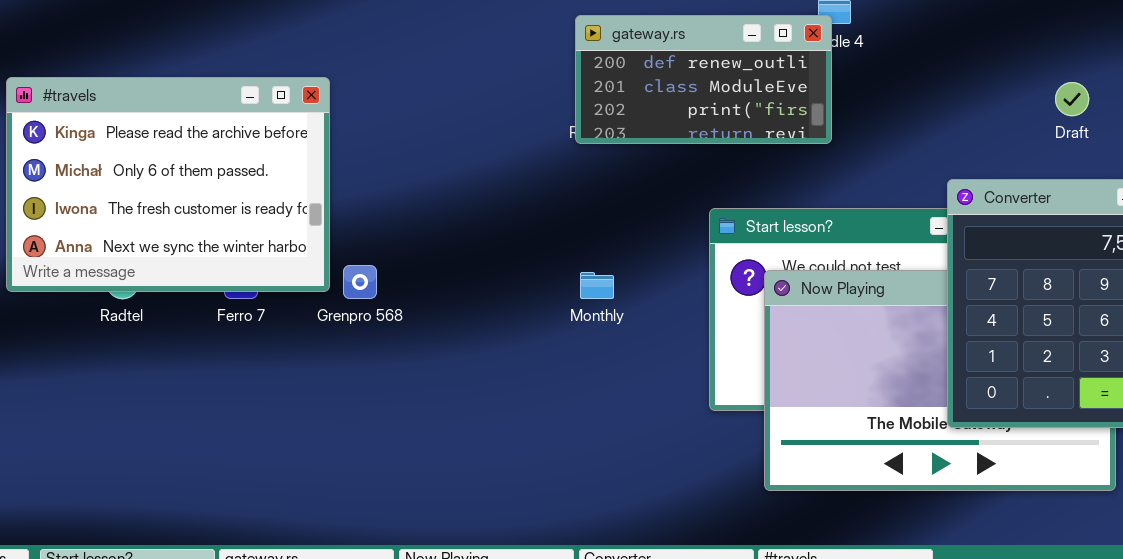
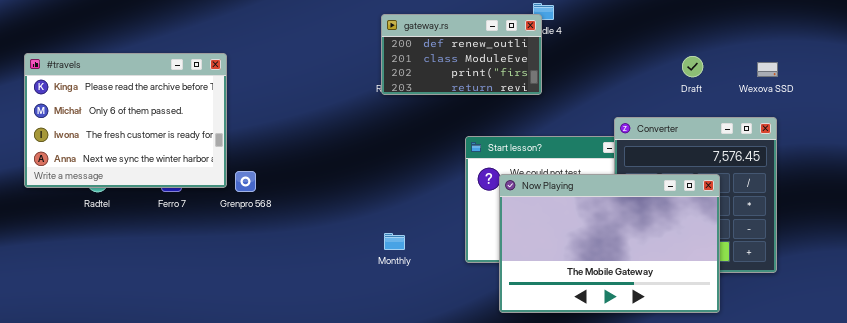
Now Playing: [764,270,1116,491] -> [499,174,720,313], raised
Monthly: [580,272,614,299] -> [384,233,405,250], moved

